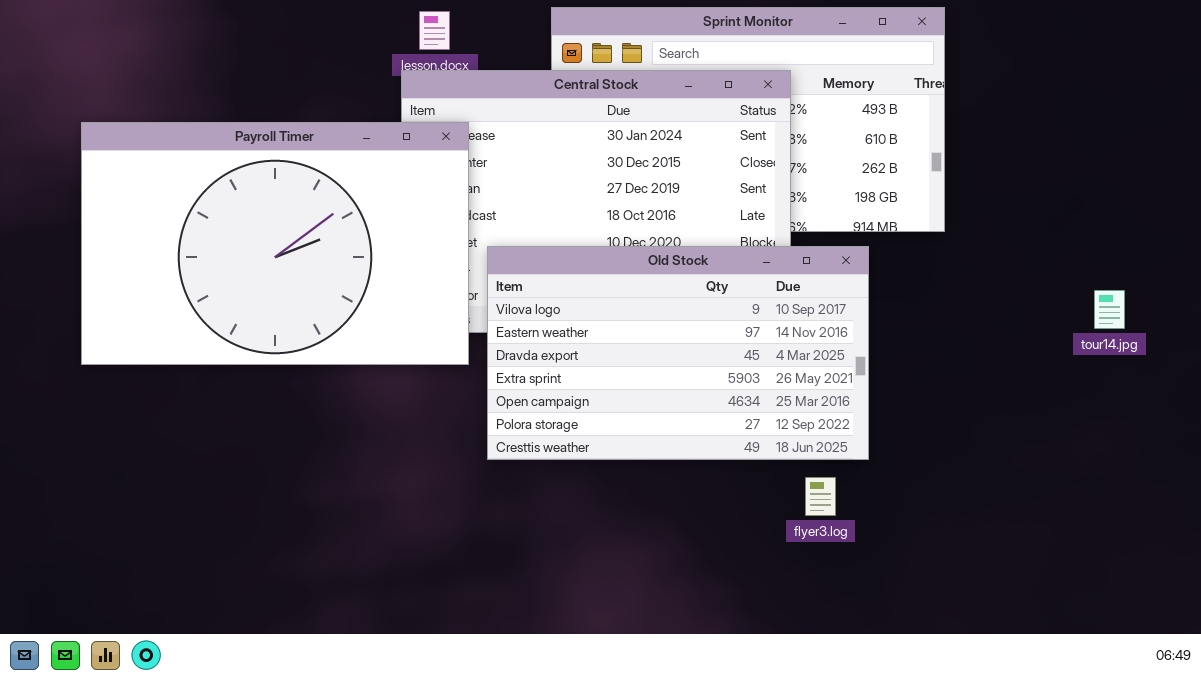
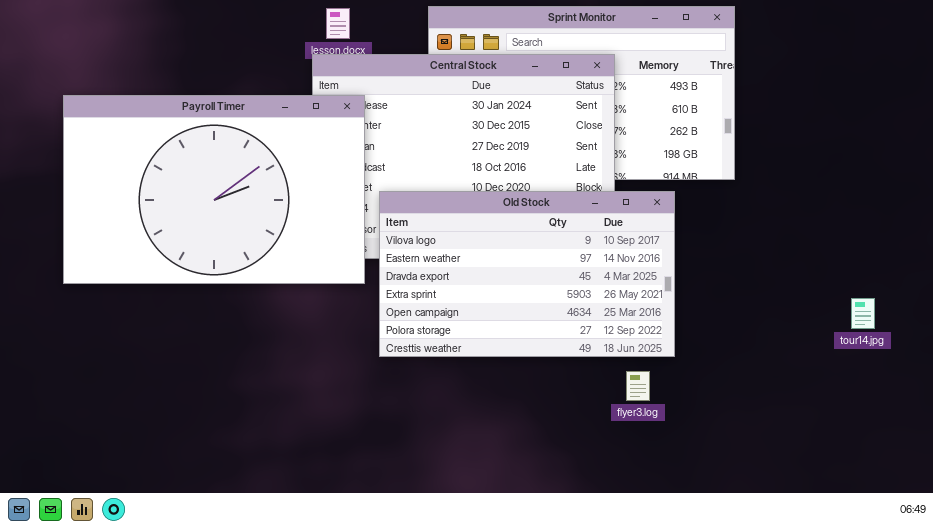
tour14.jpg: [1094,290,1125,329] -> [851,298,875,329], moved

